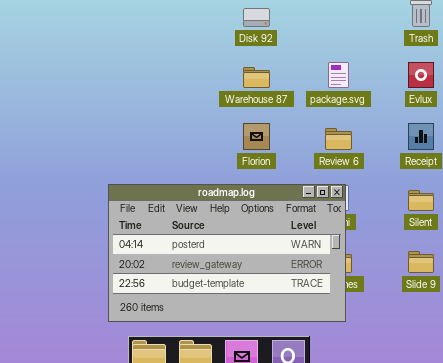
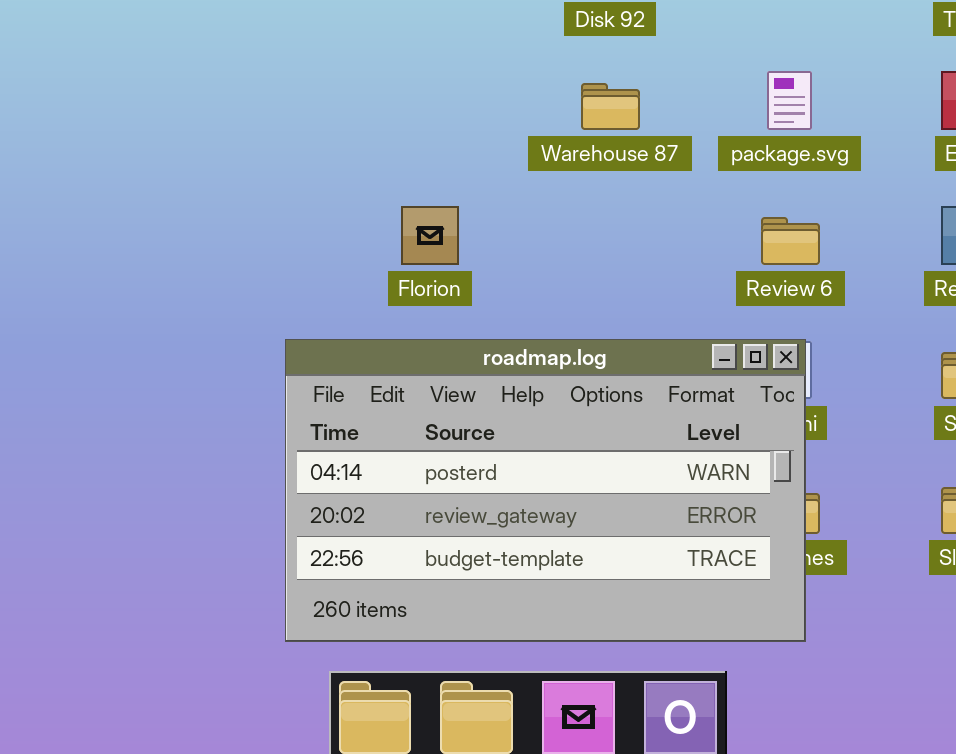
Florion: [243,123,270,150] -> [401,206,459,265], moved

